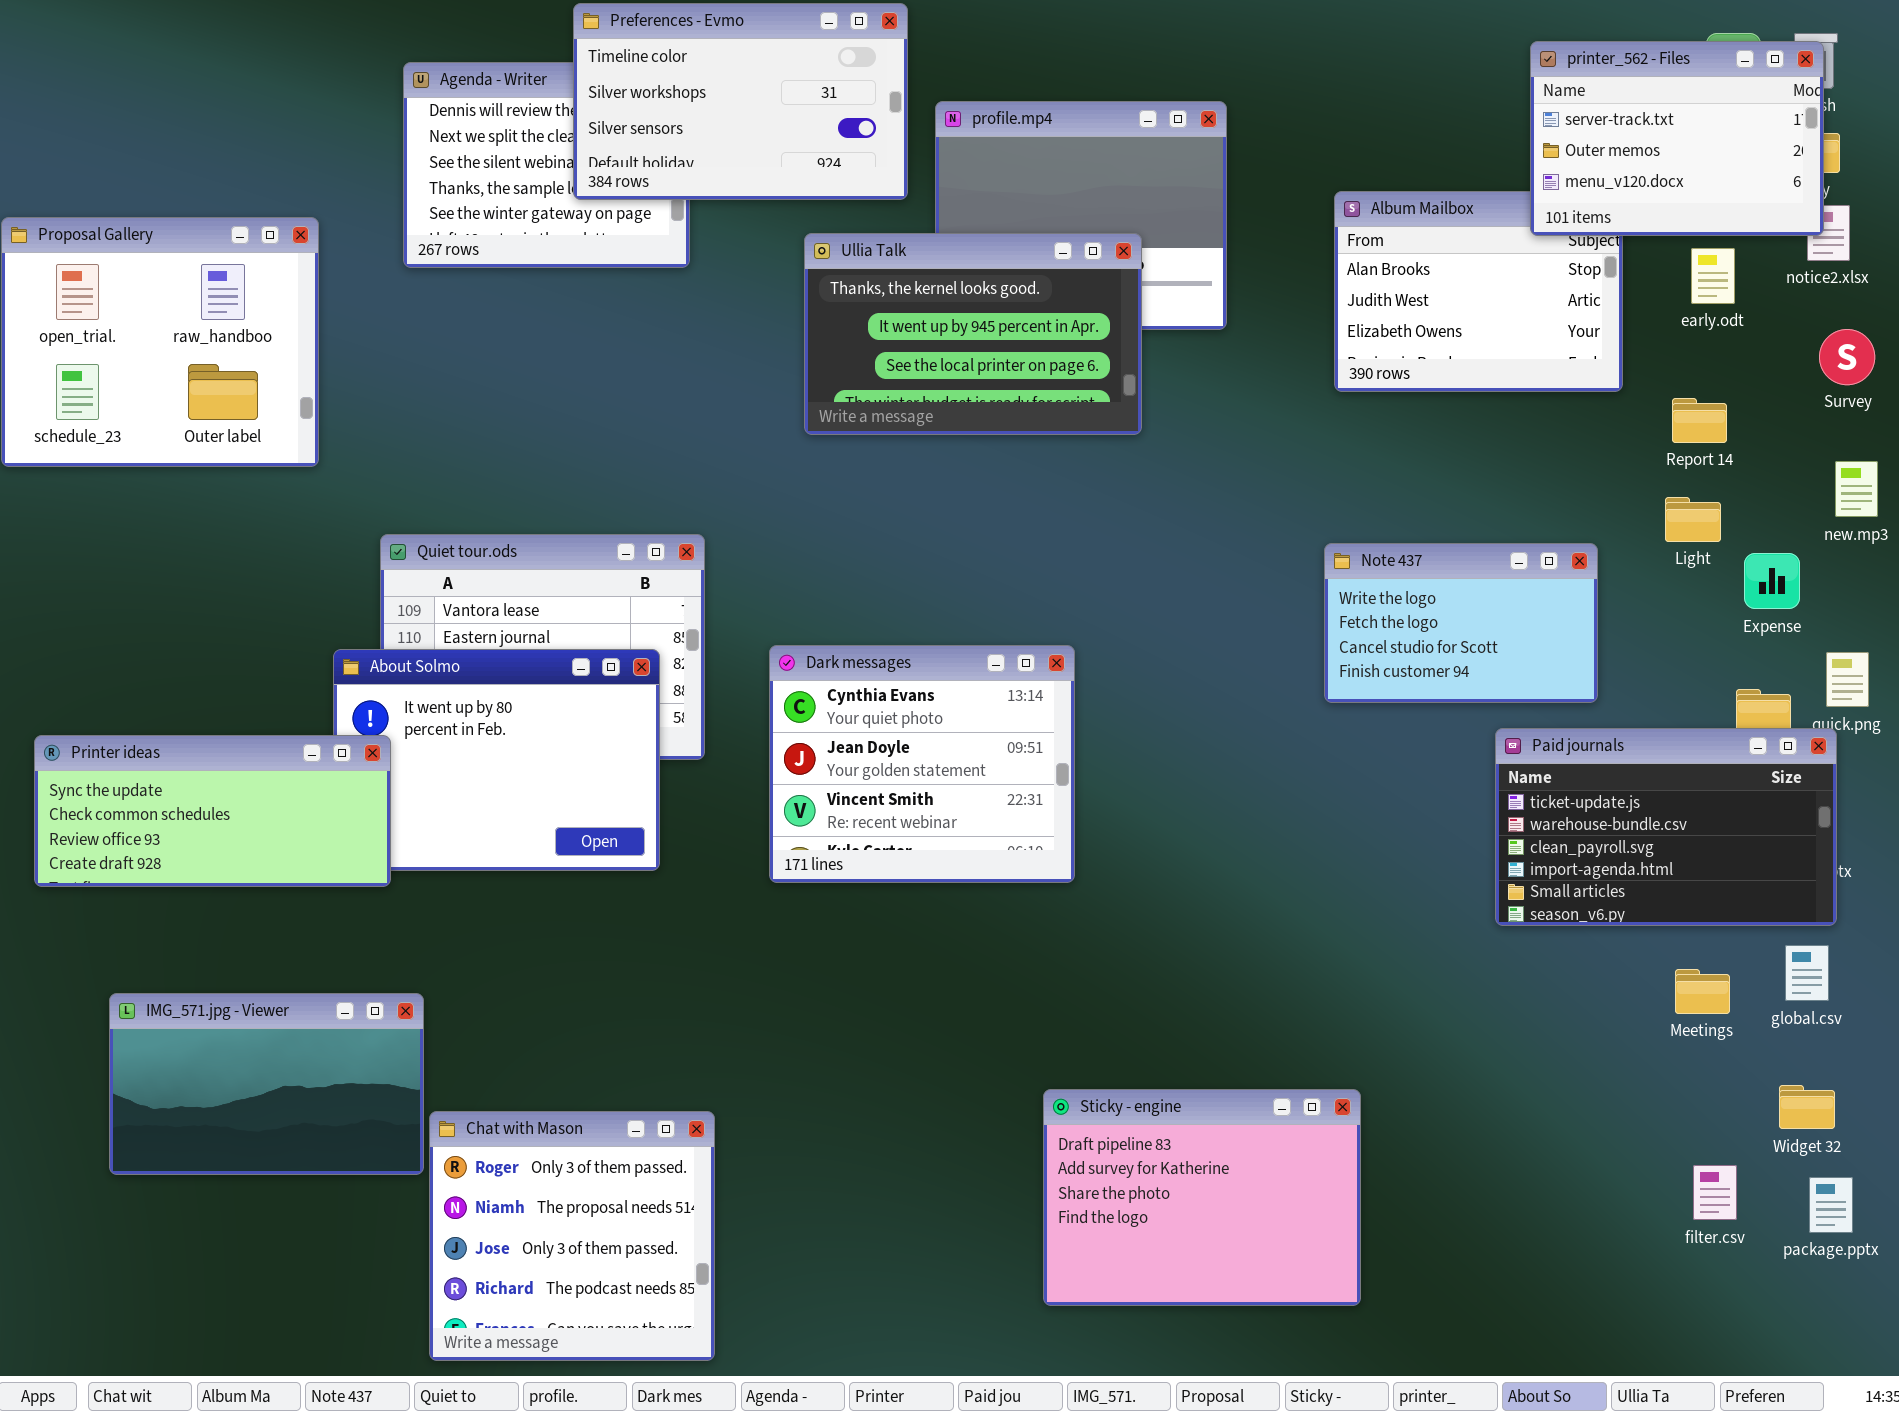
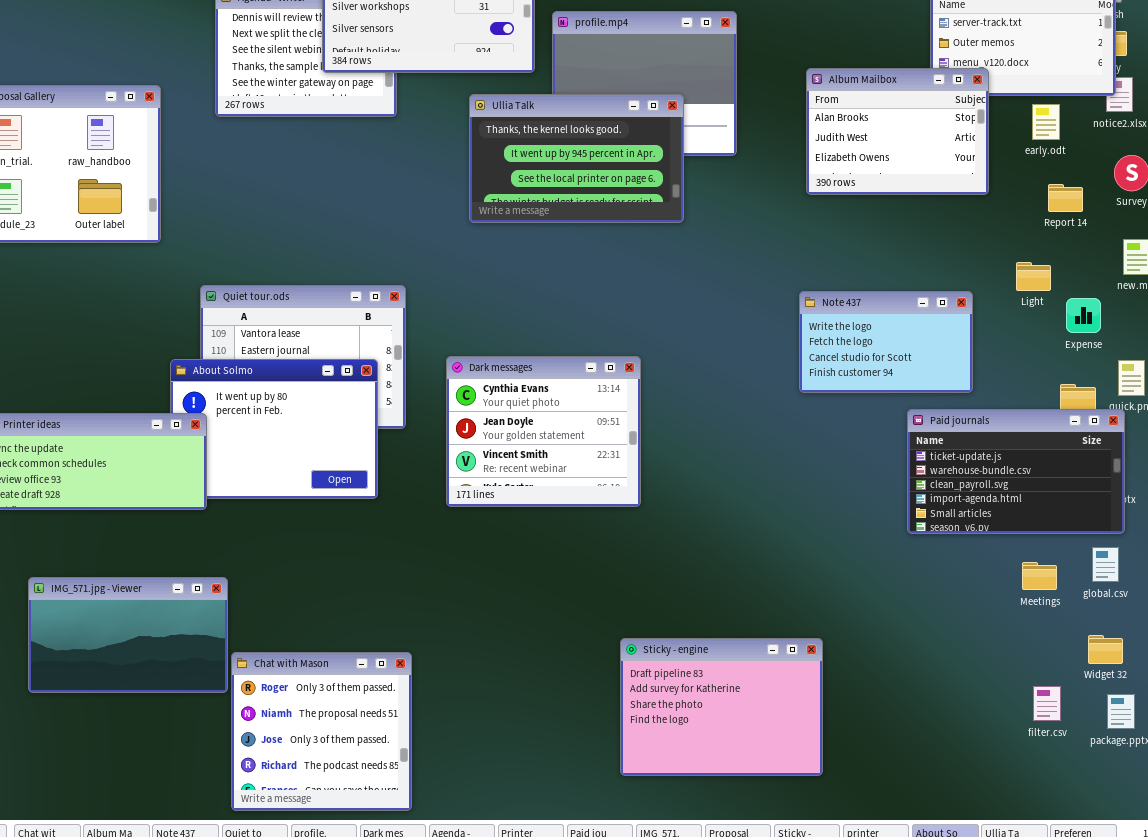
Album Mailbox: [1334,191,1623,392] -> [806,68,989,195], raised
Report 14: [1672,398,1727,443] -> [1048,184,1083,212], moved

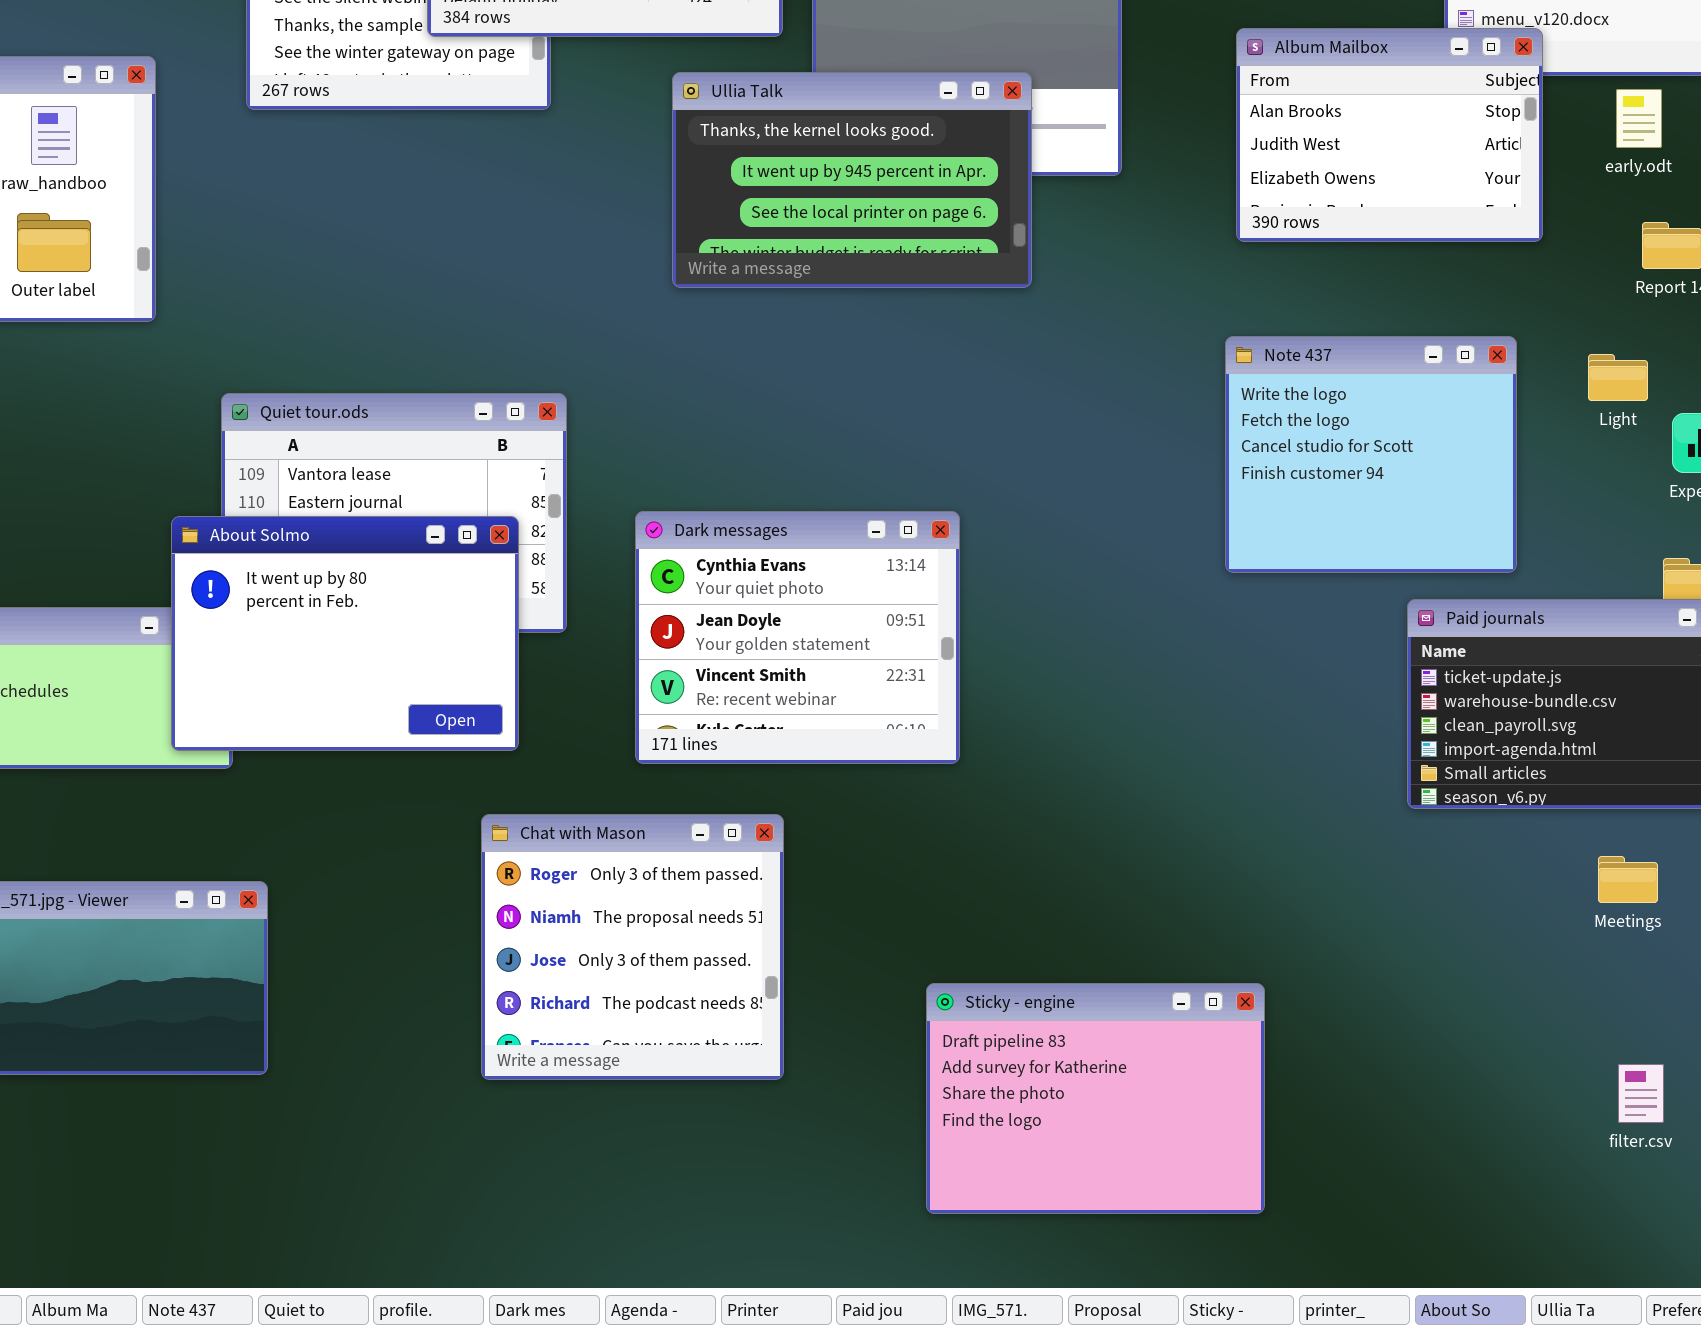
Note 437: [799,291,973,393] -> [1225,336,1517,573], resized
About Solmo: [170,359,378,499] -> [171,516,519,751], raised
Chat with Mason: [231,652,412,811] -> [481,814,784,1080], moved

